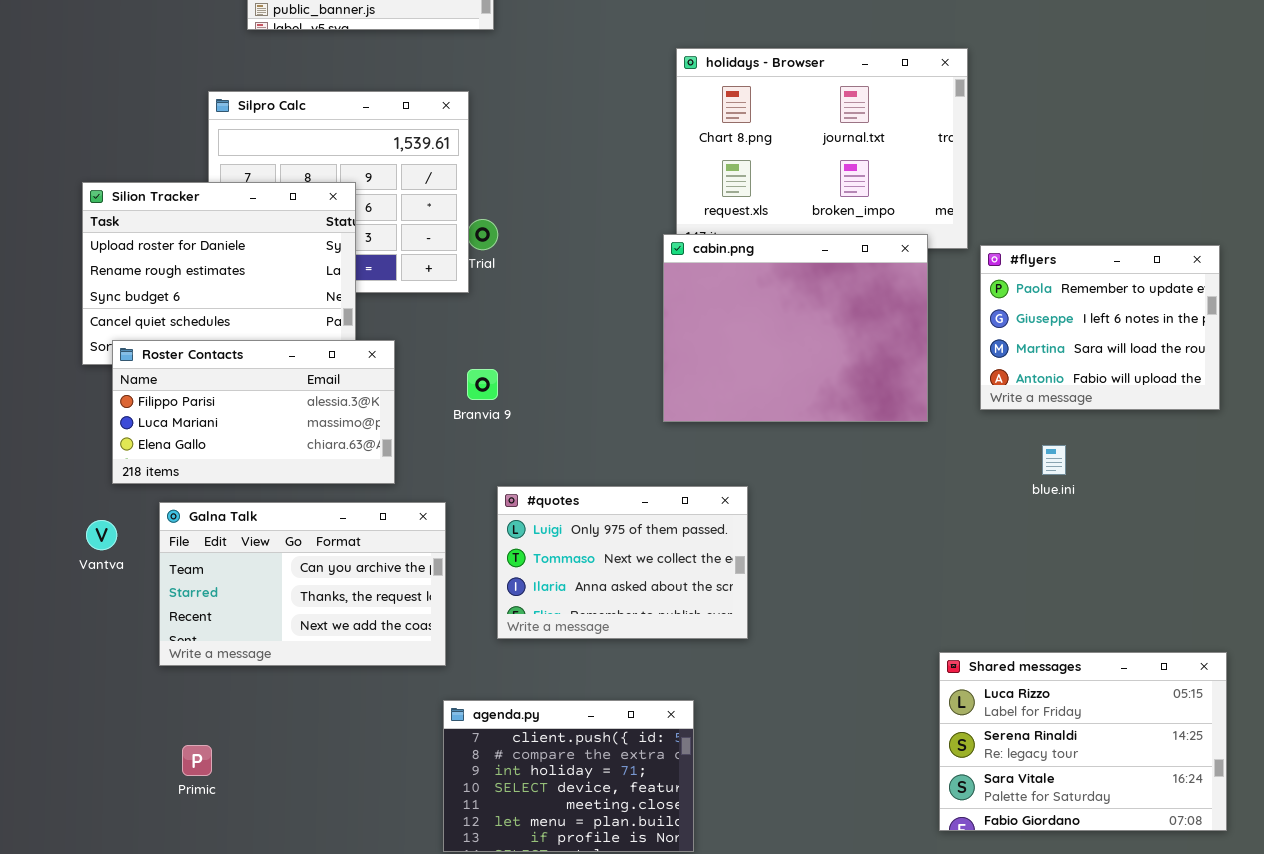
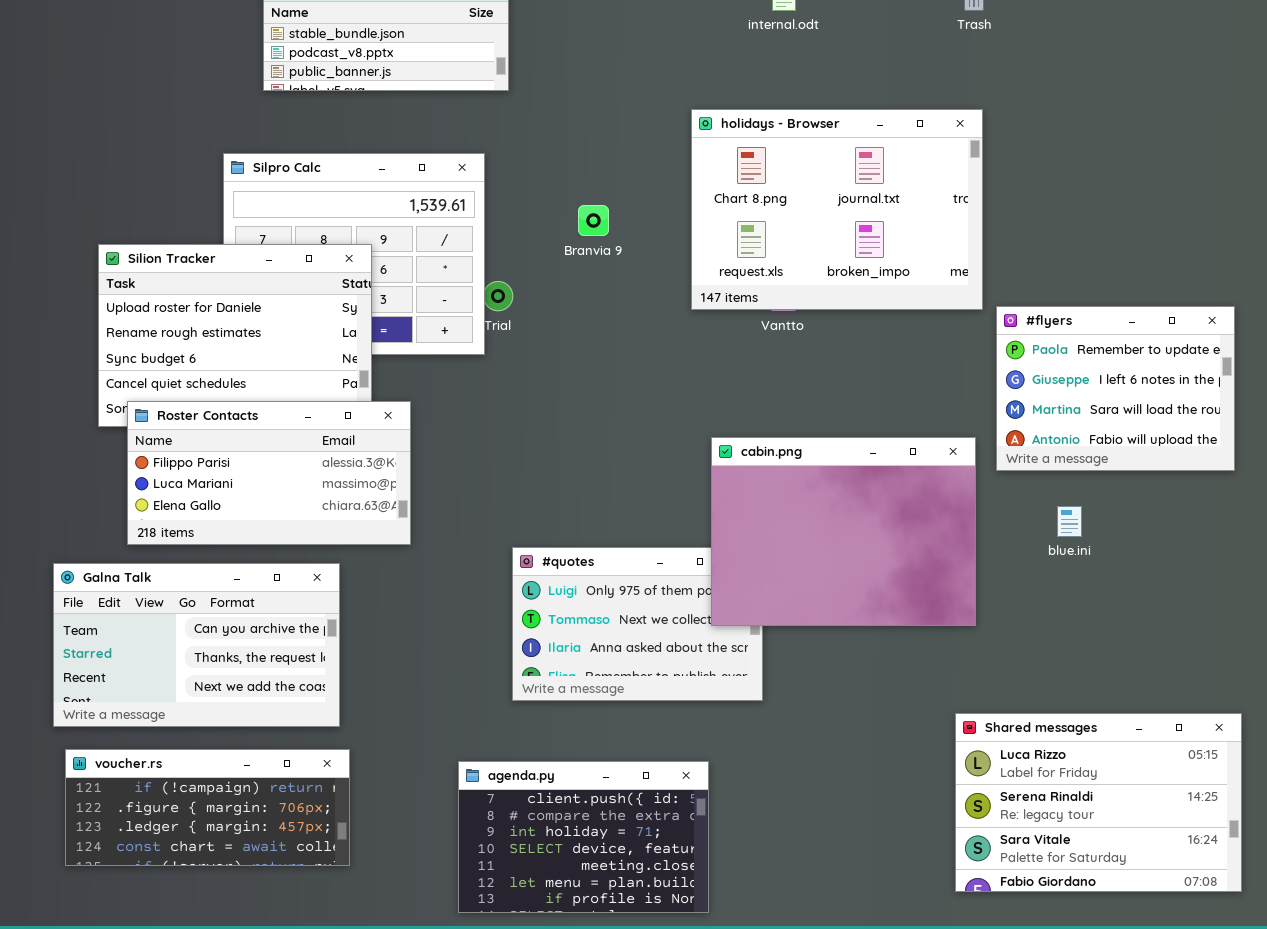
cabin.png: [663,234,928,422] -> [711,437,976,626], moved
Branvia 9: [467,369,498,400] -> [578,205,609,236], moved
Galna Talk: [159,502,446,666] -> [53,563,340,727], moved
voucher.rs: none -> [65,749,350,866], opened

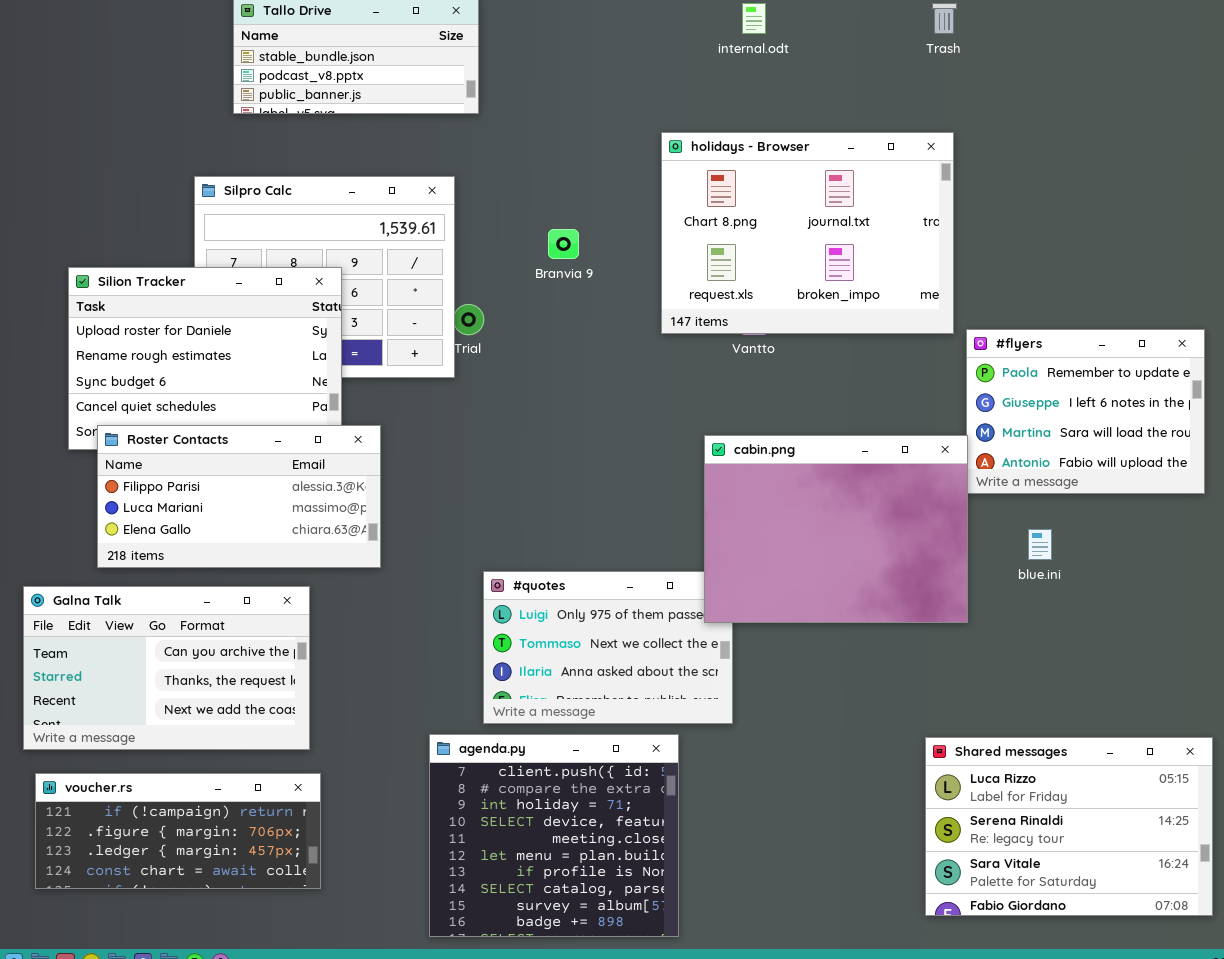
cabin.png: [711,437,976,626] -> [704,435,968,623], moved
agenda.py: [458,761,709,913] -> [429,734,679,937], resized

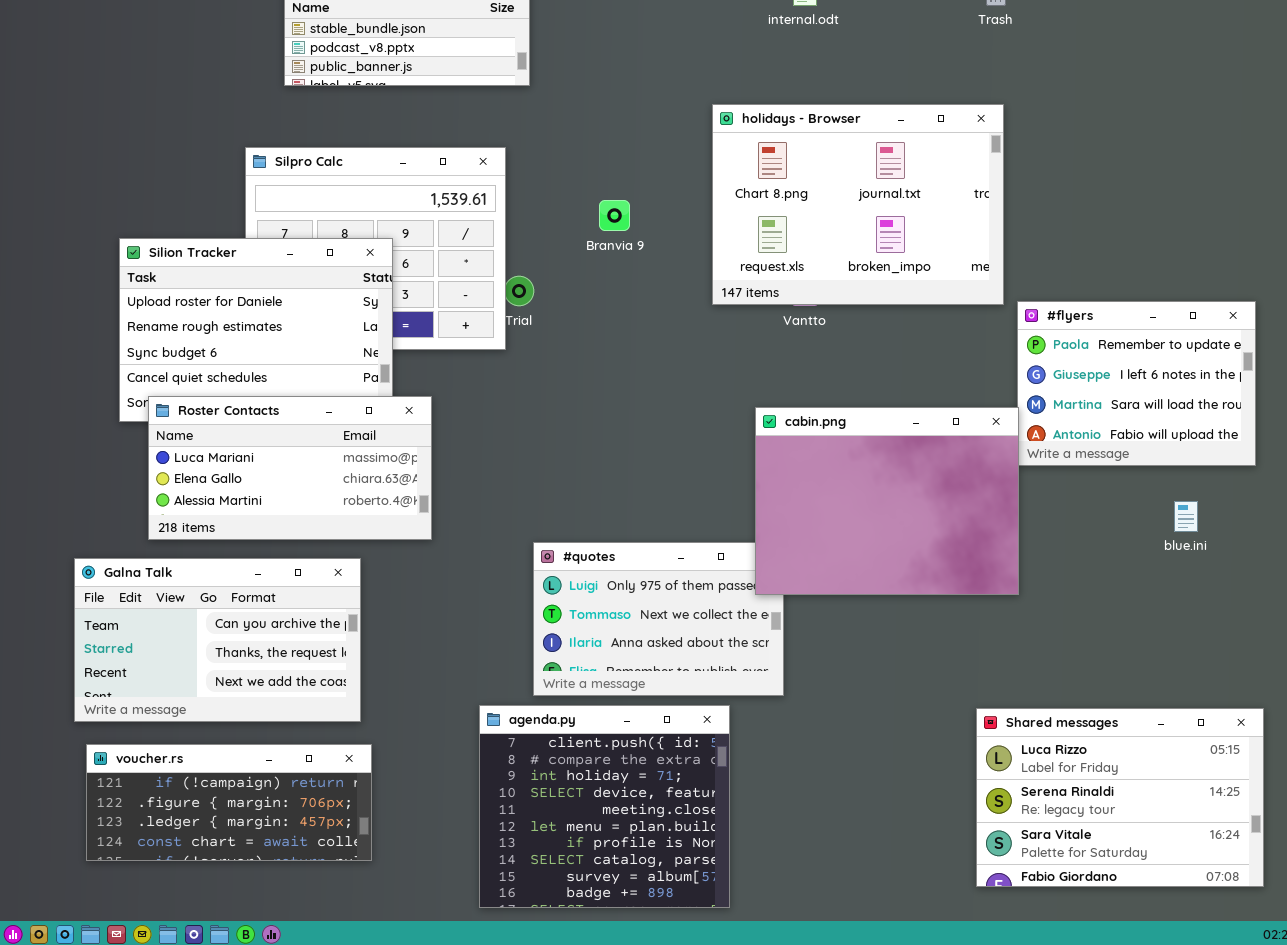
Roster Contacts: [97,425,381,568] -> [148,396,432,540], scrolled down 1 row
blue.ini: [1028,529,1052,560] -> [1174,501,1198,532], moved

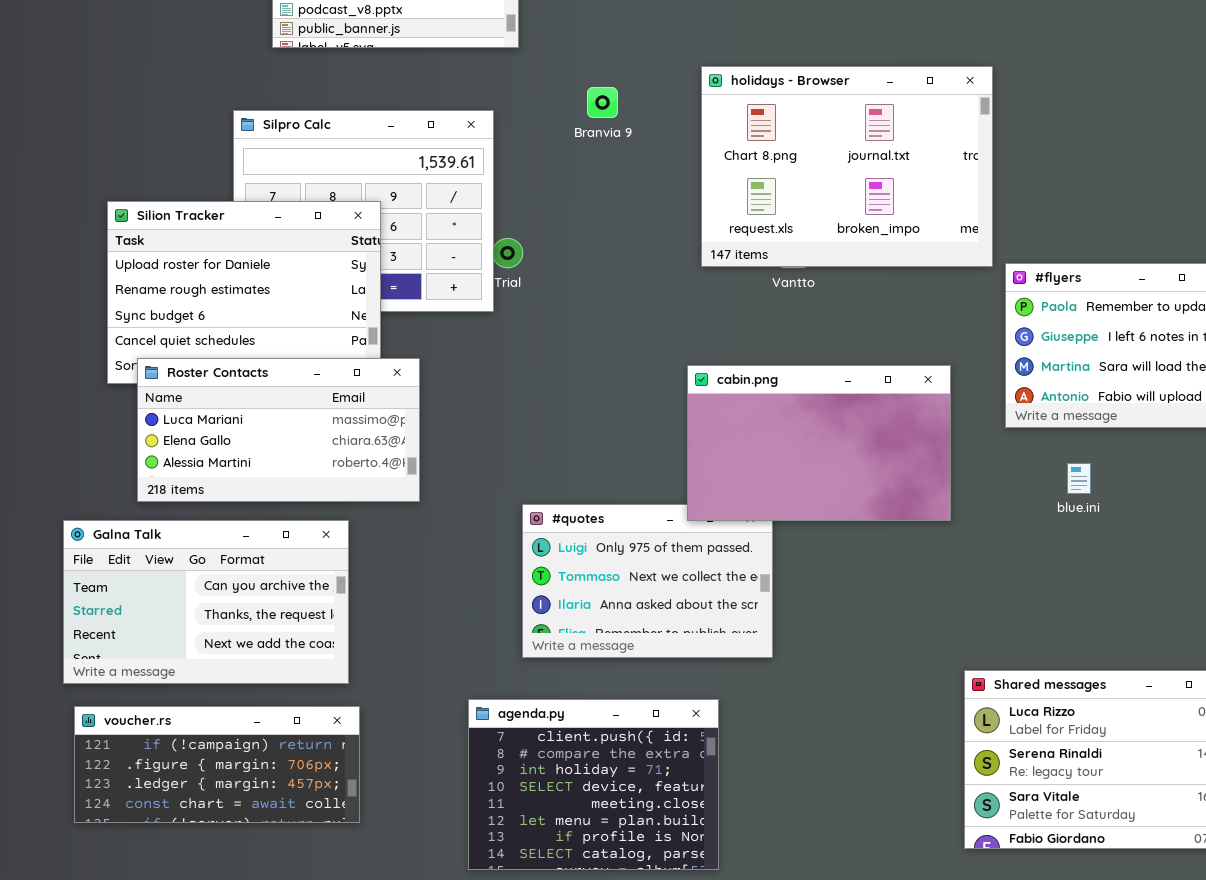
Branvia 9: [599,200,630,231] -> [587,87,618,118], moved
cabin.png: [755,407,1019,595] -> [687,365,951,521], moved, resized
blue.ini: [1174,501,1198,532] -> [1067,463,1091,494], moved
agenda.py: [479,705,730,908] -> [468,699,719,870], resized

